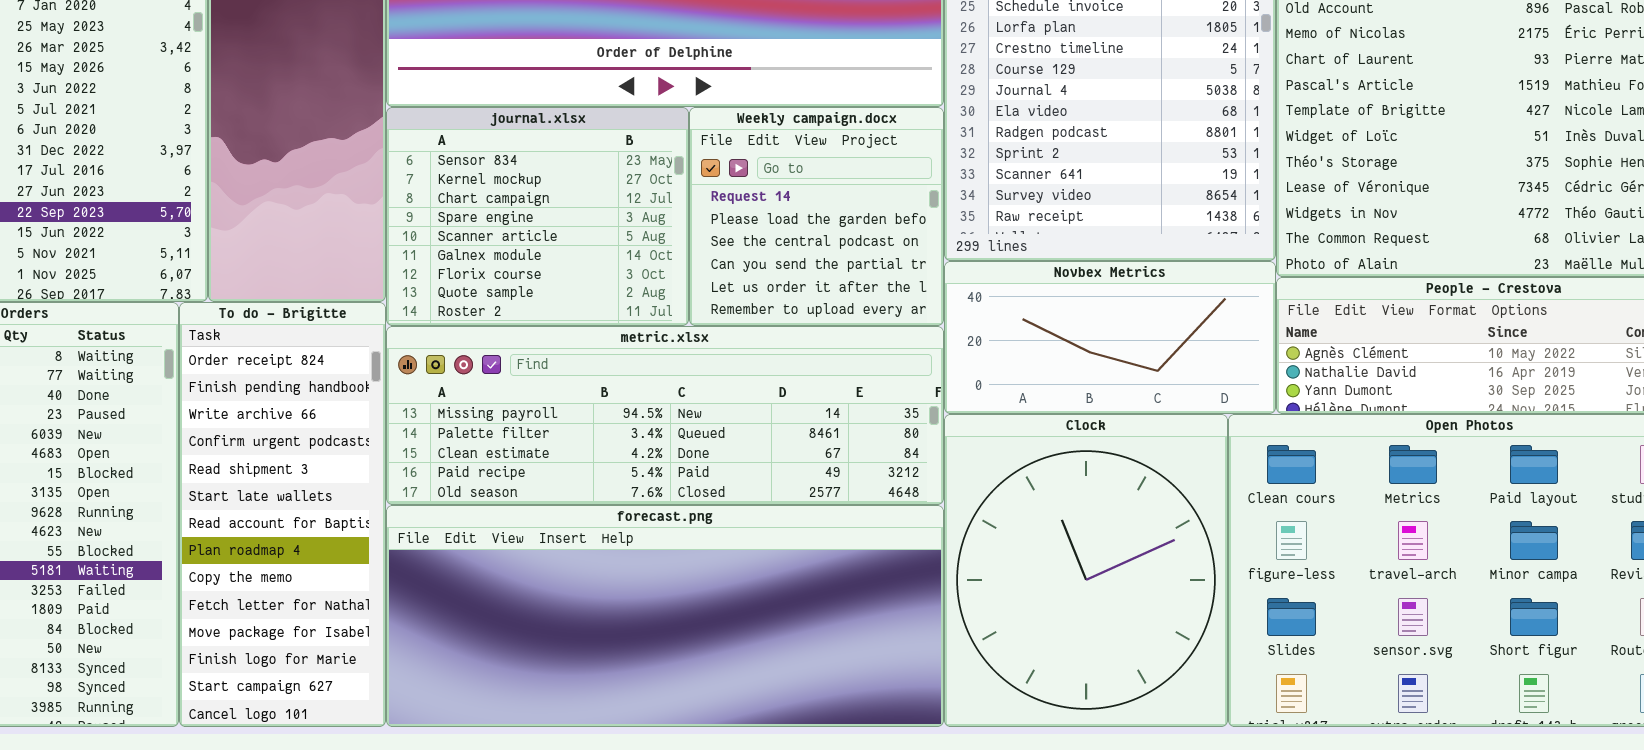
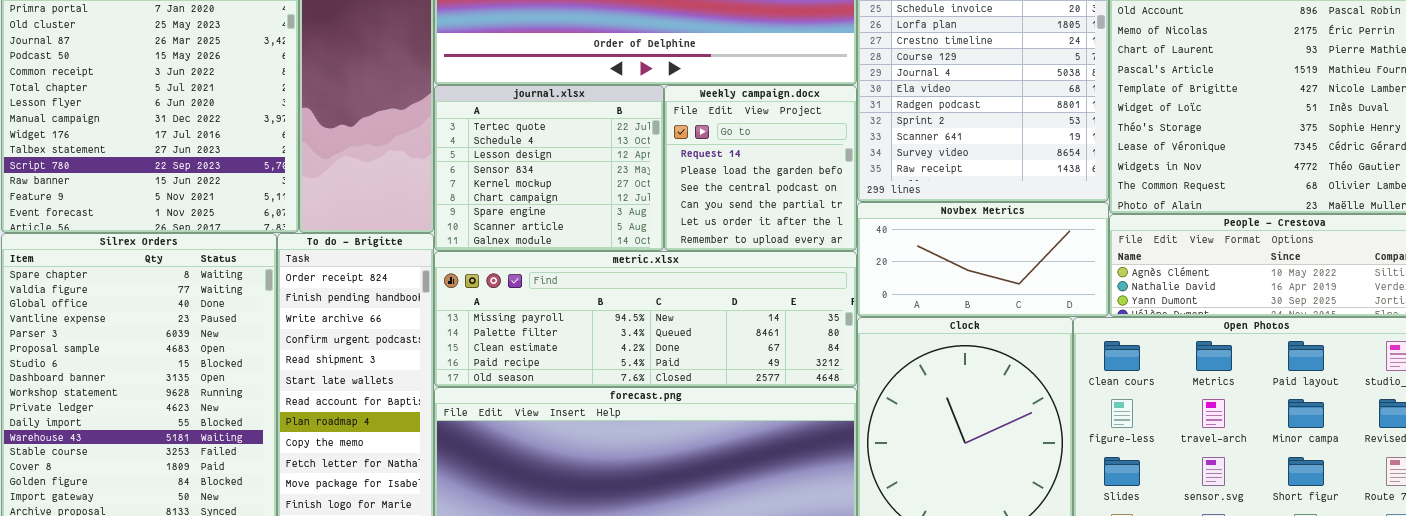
journal.xlsx: [386,107,689,326] -> [434,85,664,251], scrolled up 3 rows

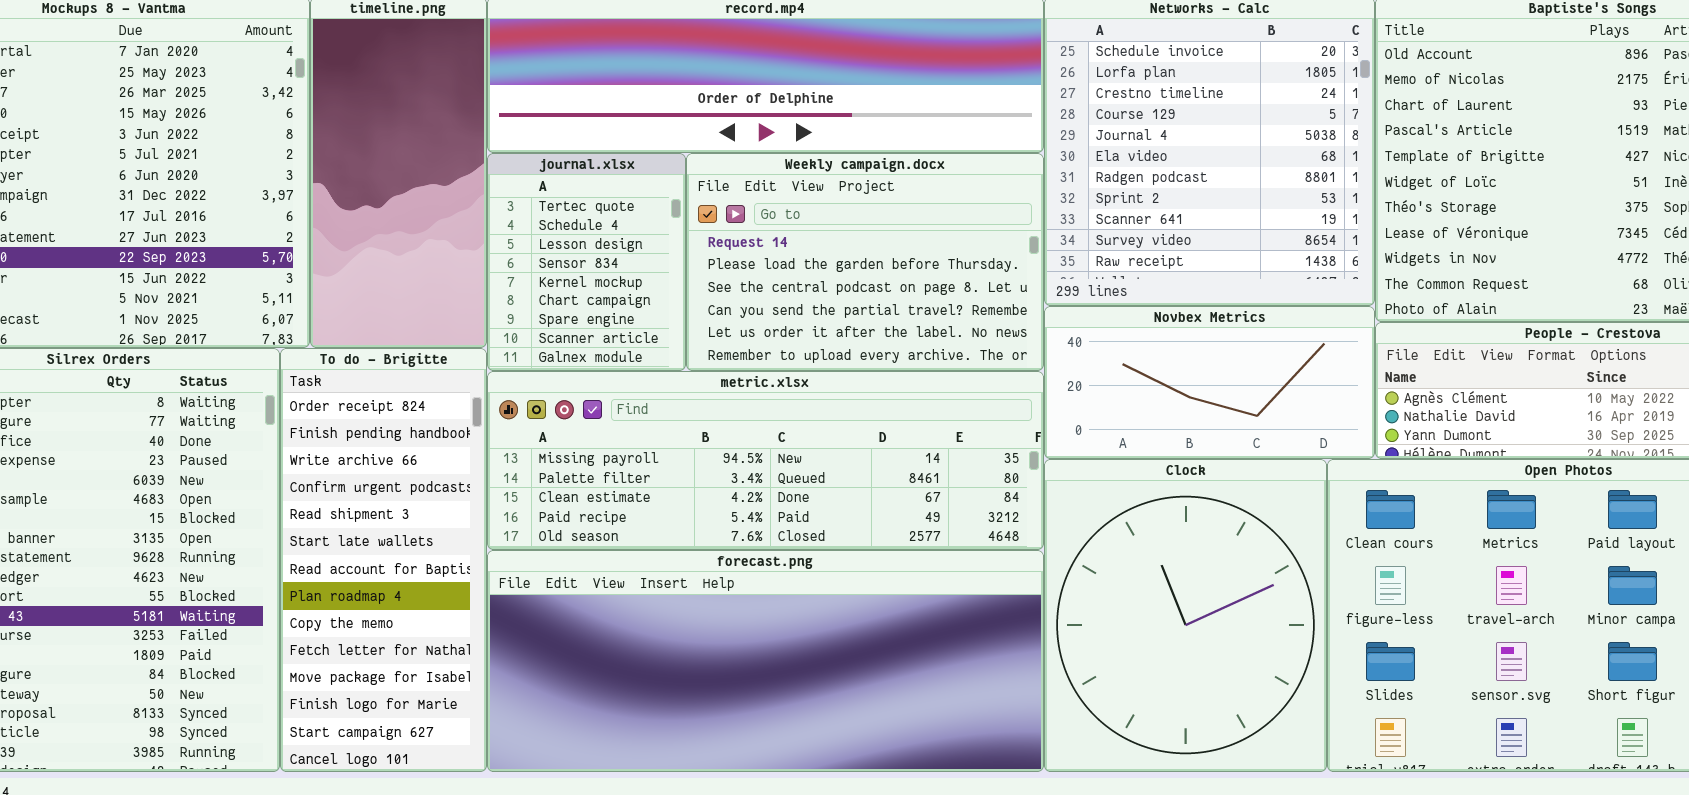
journal.xlsx: [434,85,664,251] -> [487,153,686,371], resized
Weekly campaign.docx: [664,85,857,251] -> [686,153,1044,371], resized

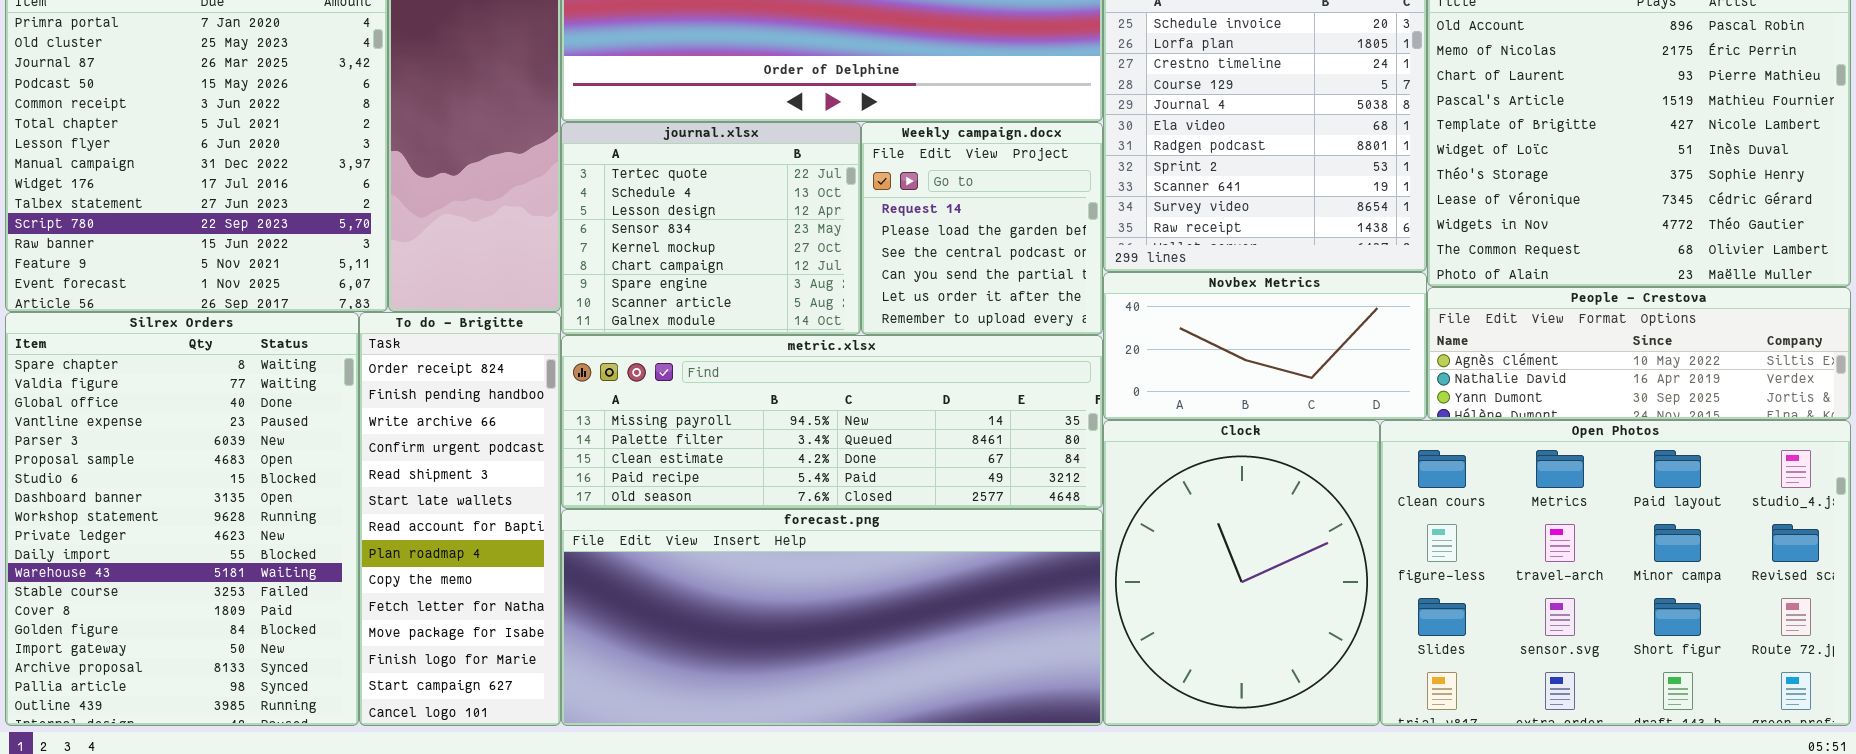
journal.xlsx: [487,153,686,371] -> [561,122,861,335], resized
Weekly campaign.docx: [686,153,1044,371] -> [861,122,1103,335], resized

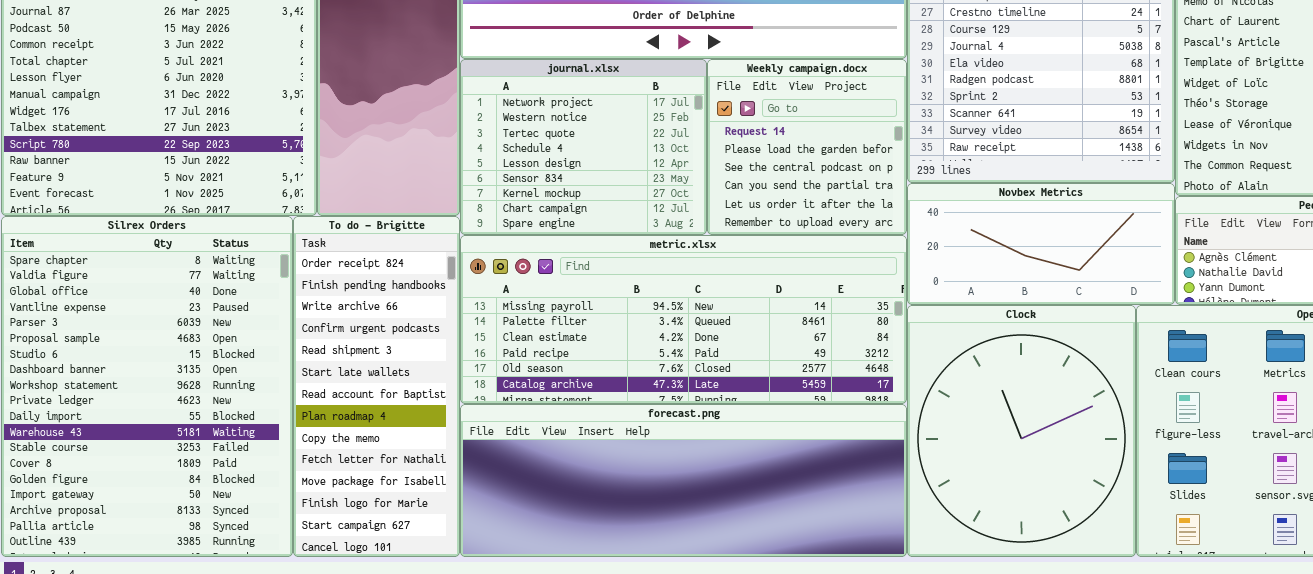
journal.xlsx: [561,122,861,335] -> [460,59,707,235], scrolled up 2 rows
metric.xlsx: [561,335,1103,509] -> [460,235,907,404], resized
forecast.png: [561,509,1103,726] -> [460,404,907,557], resized

